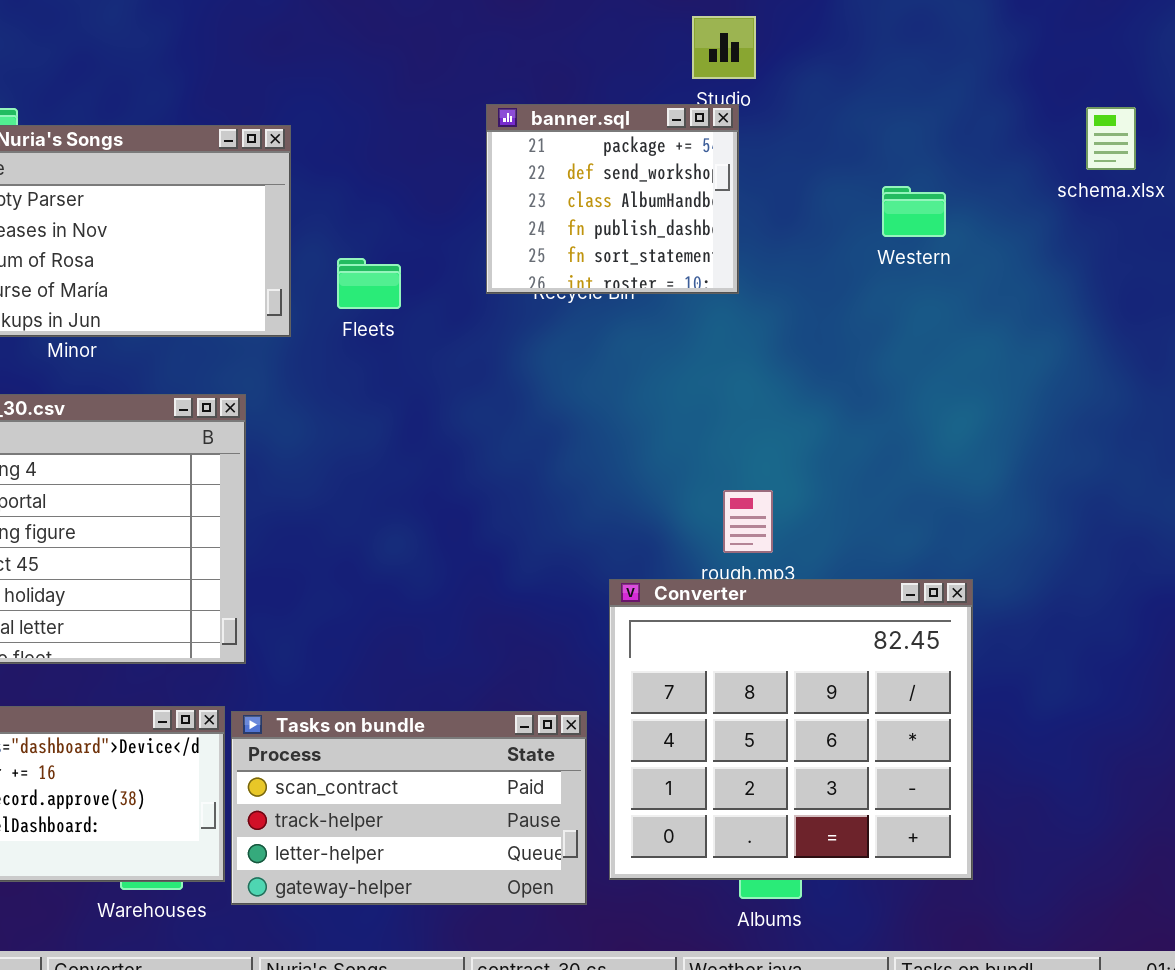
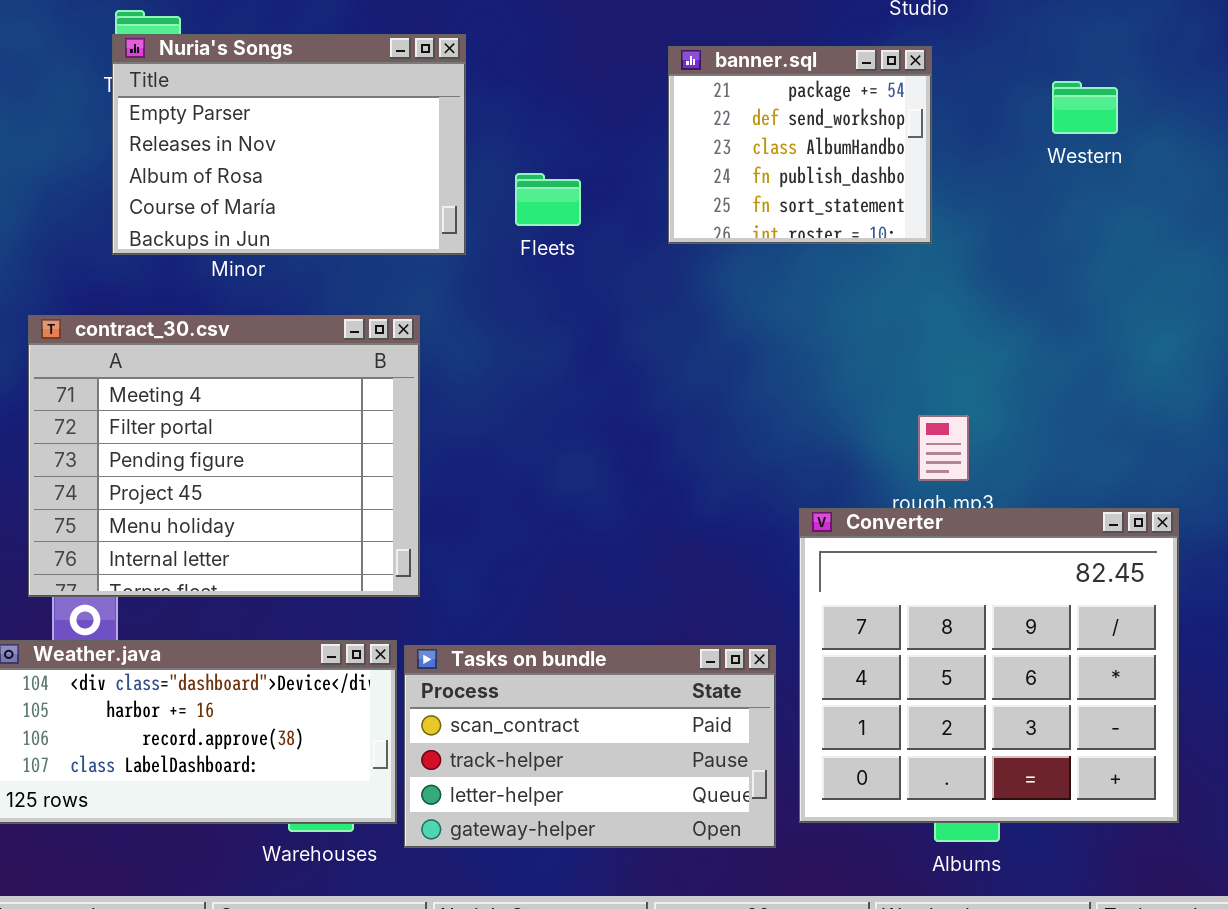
banner.sql: [486,104,739,294] -> [668,46,932,244], moved
Western: [882,186,946,237] -> [1052,81,1118,134], moved

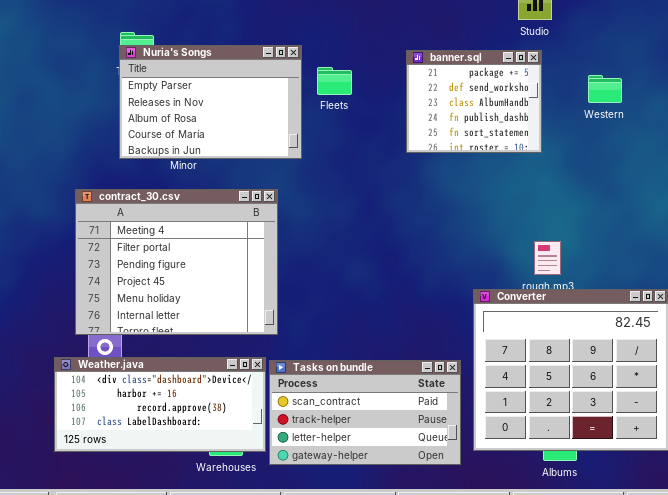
Western: [1052,81,1118,134] -> [588,75,622,103], moved
Fleets: [515,173,581,226] -> [317,67,352,95], moved

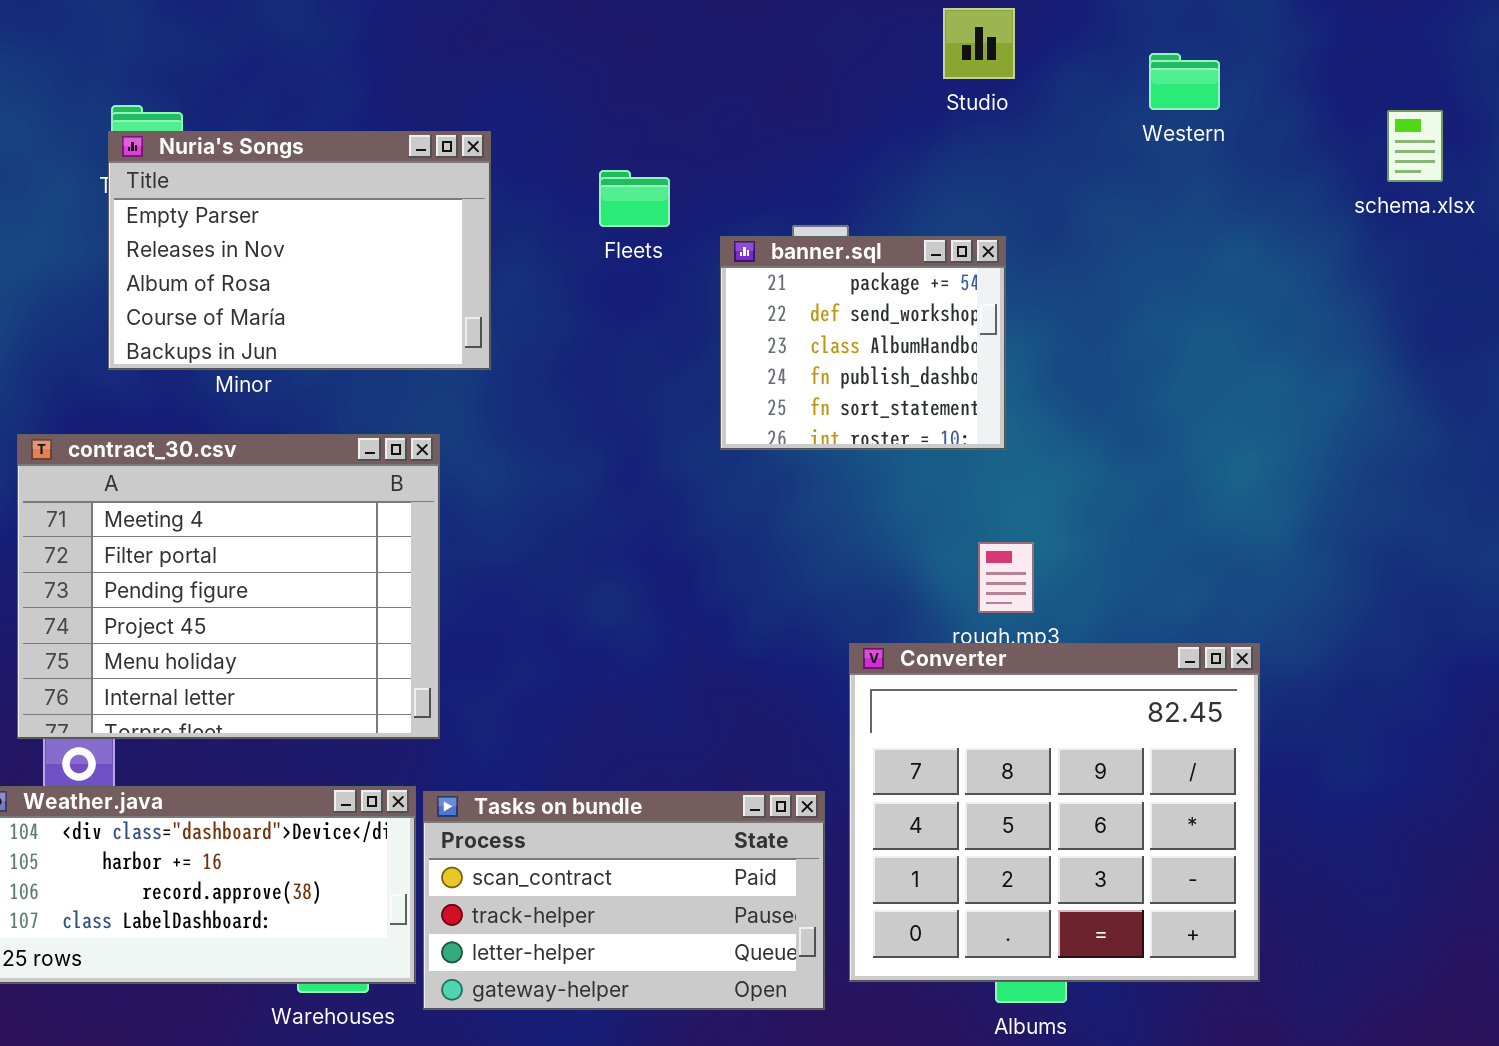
banner.sql: [406,50,542,153] -> [720,236,1006,450], moved
Fleets: [317,67,352,95] -> [599,170,670,227], moved
Western: [588,75,622,103] -> [1149,53,1220,110], moved

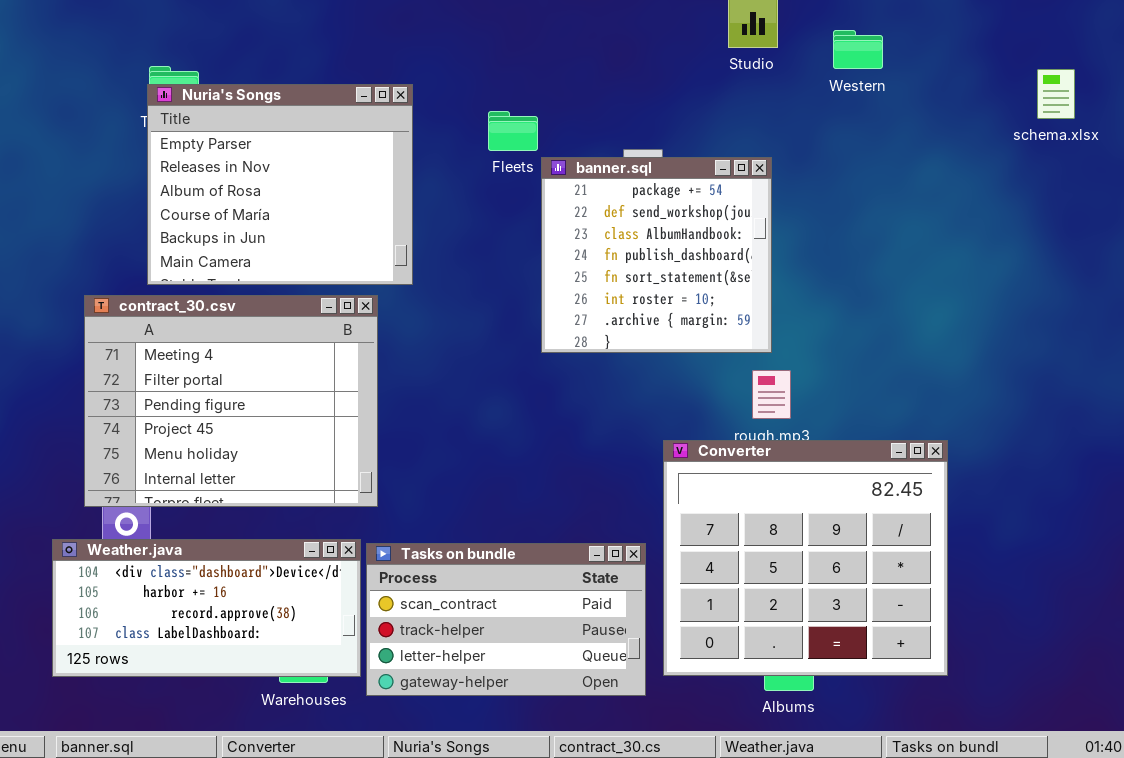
Western: [1149,53,1220,110] -> [833,30,883,69], moved
Nuria's Songs: [108,131,491,370] -> [147,84,413,285], resized
banner.sql: [720,236,1006,450] -> [541,157,772,353], resized

